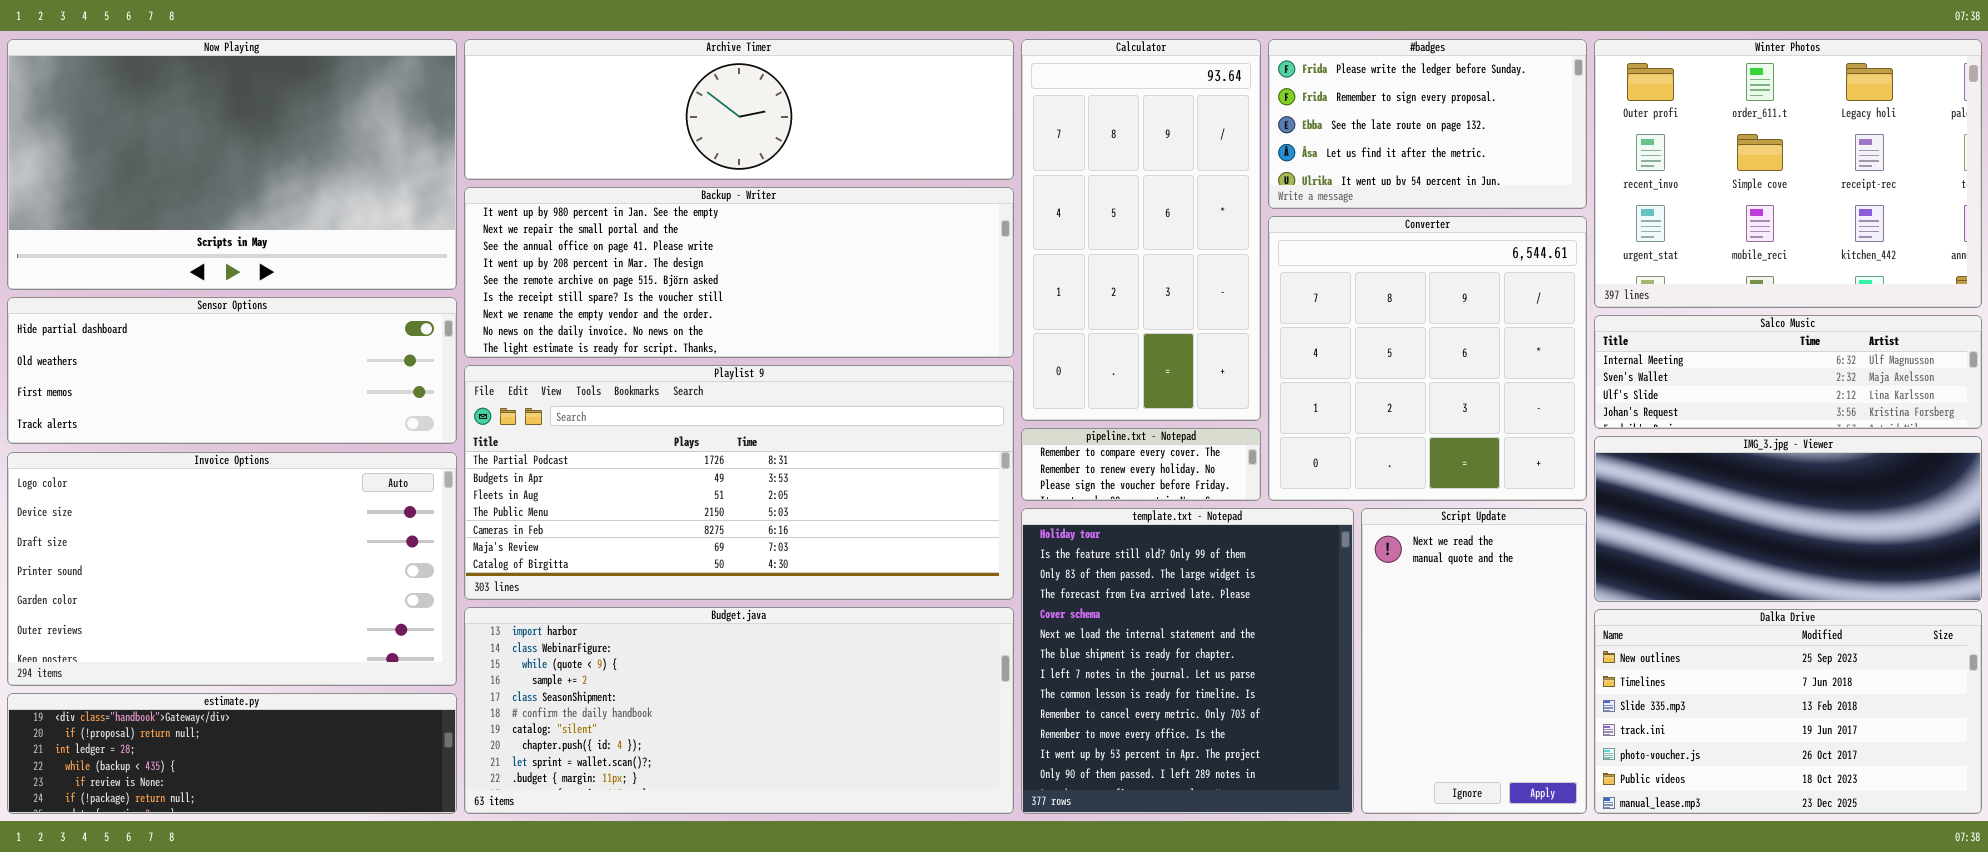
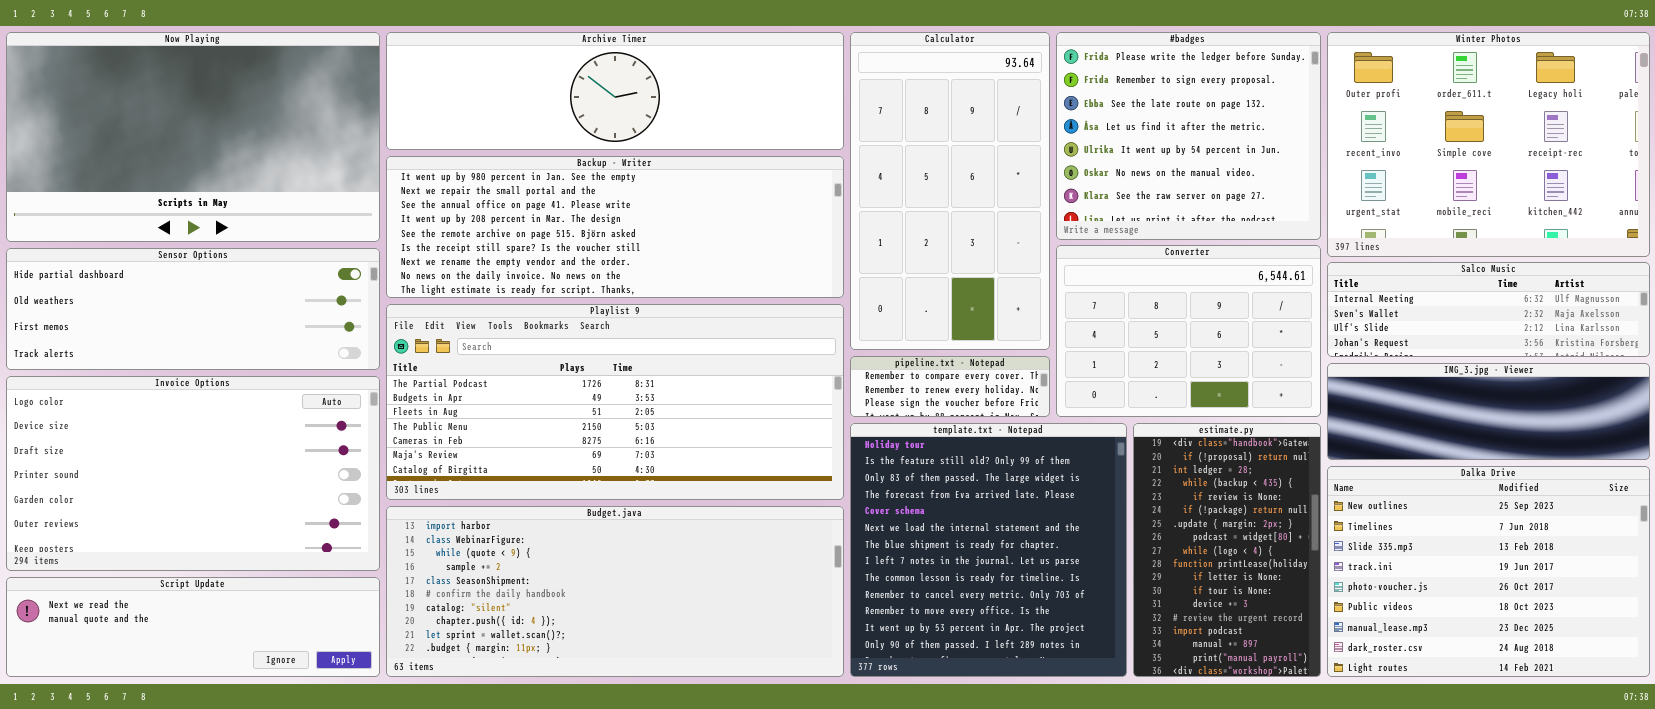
#badges: [1268,39,1587,209] -> [1056,32,1321,240], resized
Converter: [1268,216,1587,501] -> [1056,245,1321,417], resized
IMG_3.jpg - Viewer: [1594,436,1982,602] -> [1327,363,1650,460], resized
Script Update: [1361,508,1587,814] -> [6,577,380,677], moved, resized
Dalka Drive: [1594,609,1982,814] -> [1327,466,1650,677], resized
estimate.py: [7,693,457,814] -> [1133,423,1321,677], moved, resized

